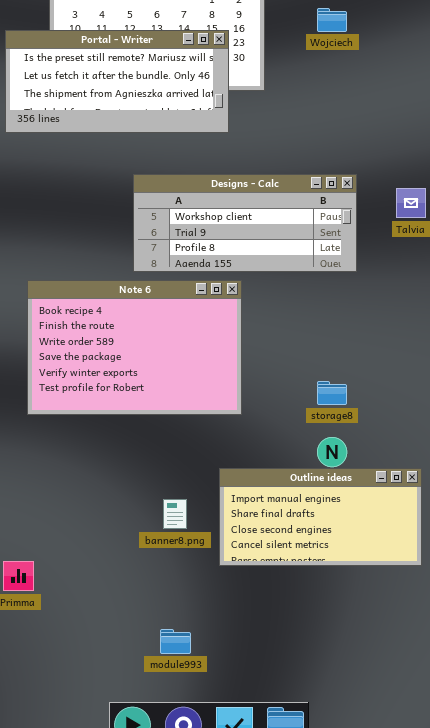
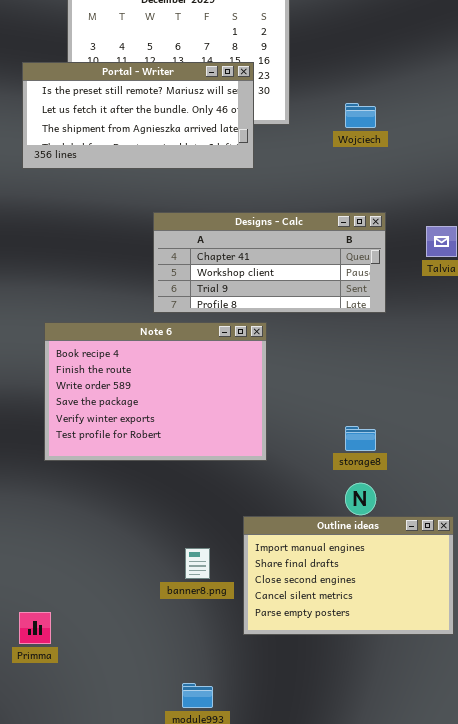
Wojciech: [317,8,347,32] -> [345,103,376,128], moved
Designs - Calc: [133,174,357,272] -> [153,212,386,313], scrolled up 1 row
Outline ideas: [219,468,422,566] -> [243,516,454,635], resized

